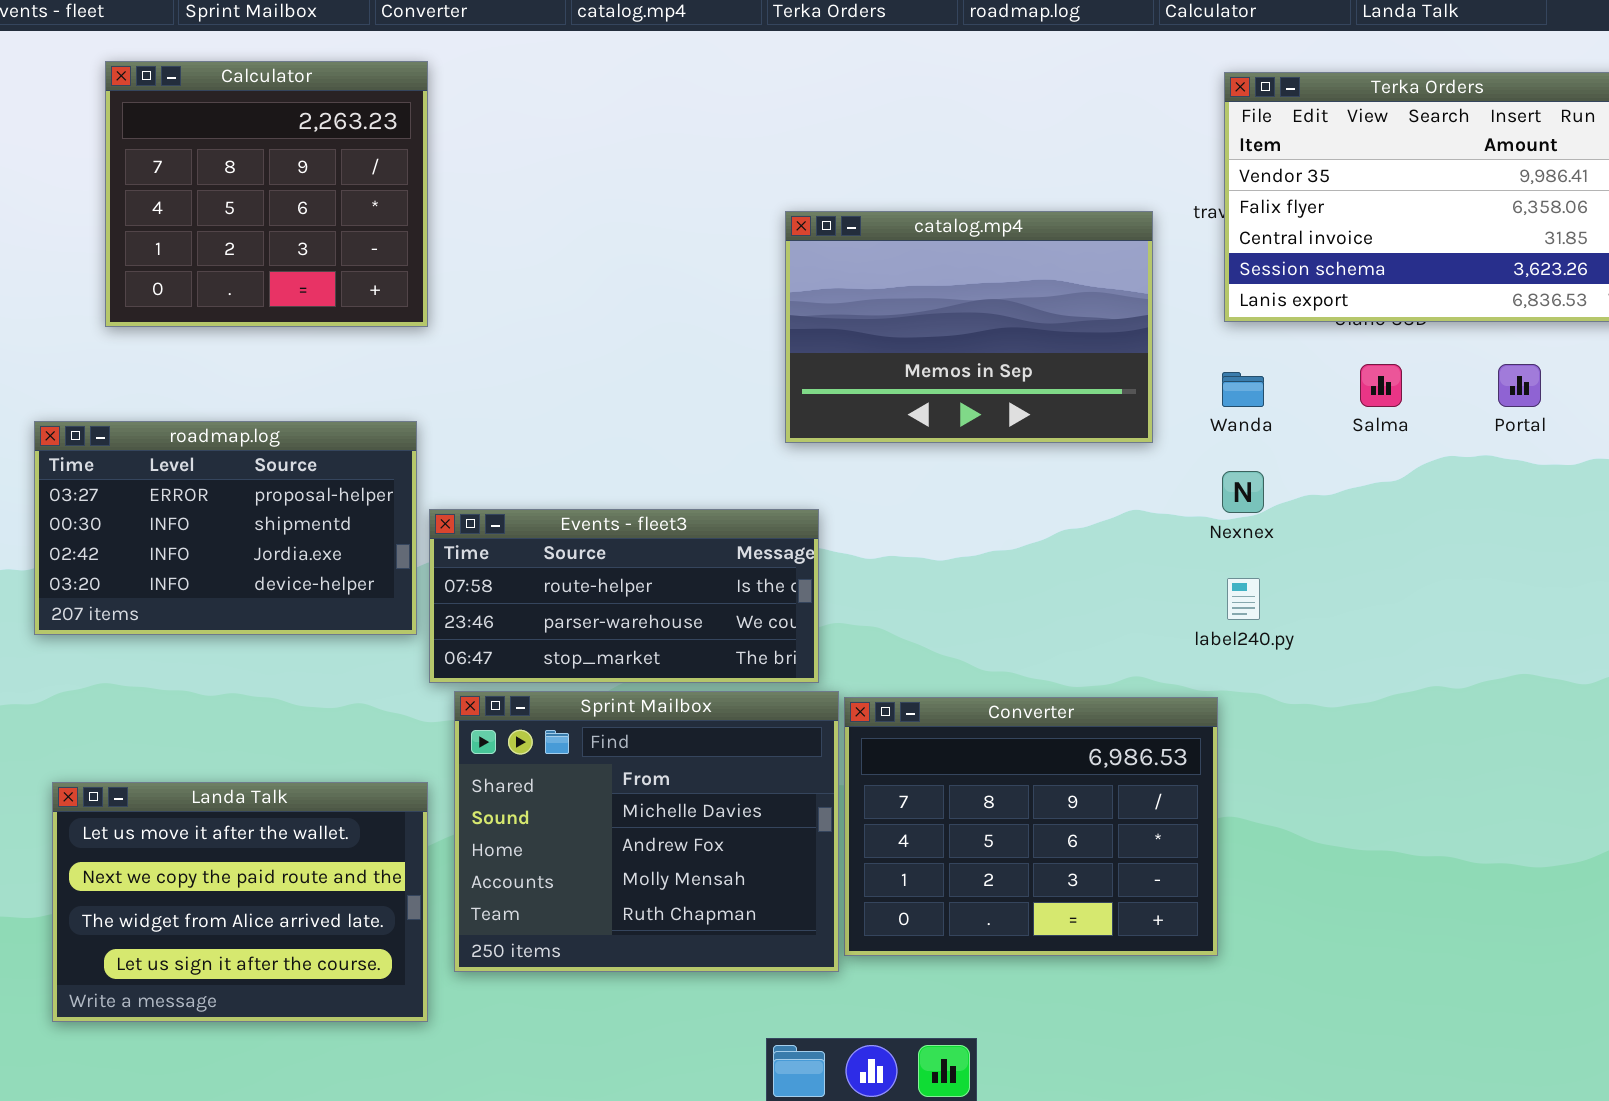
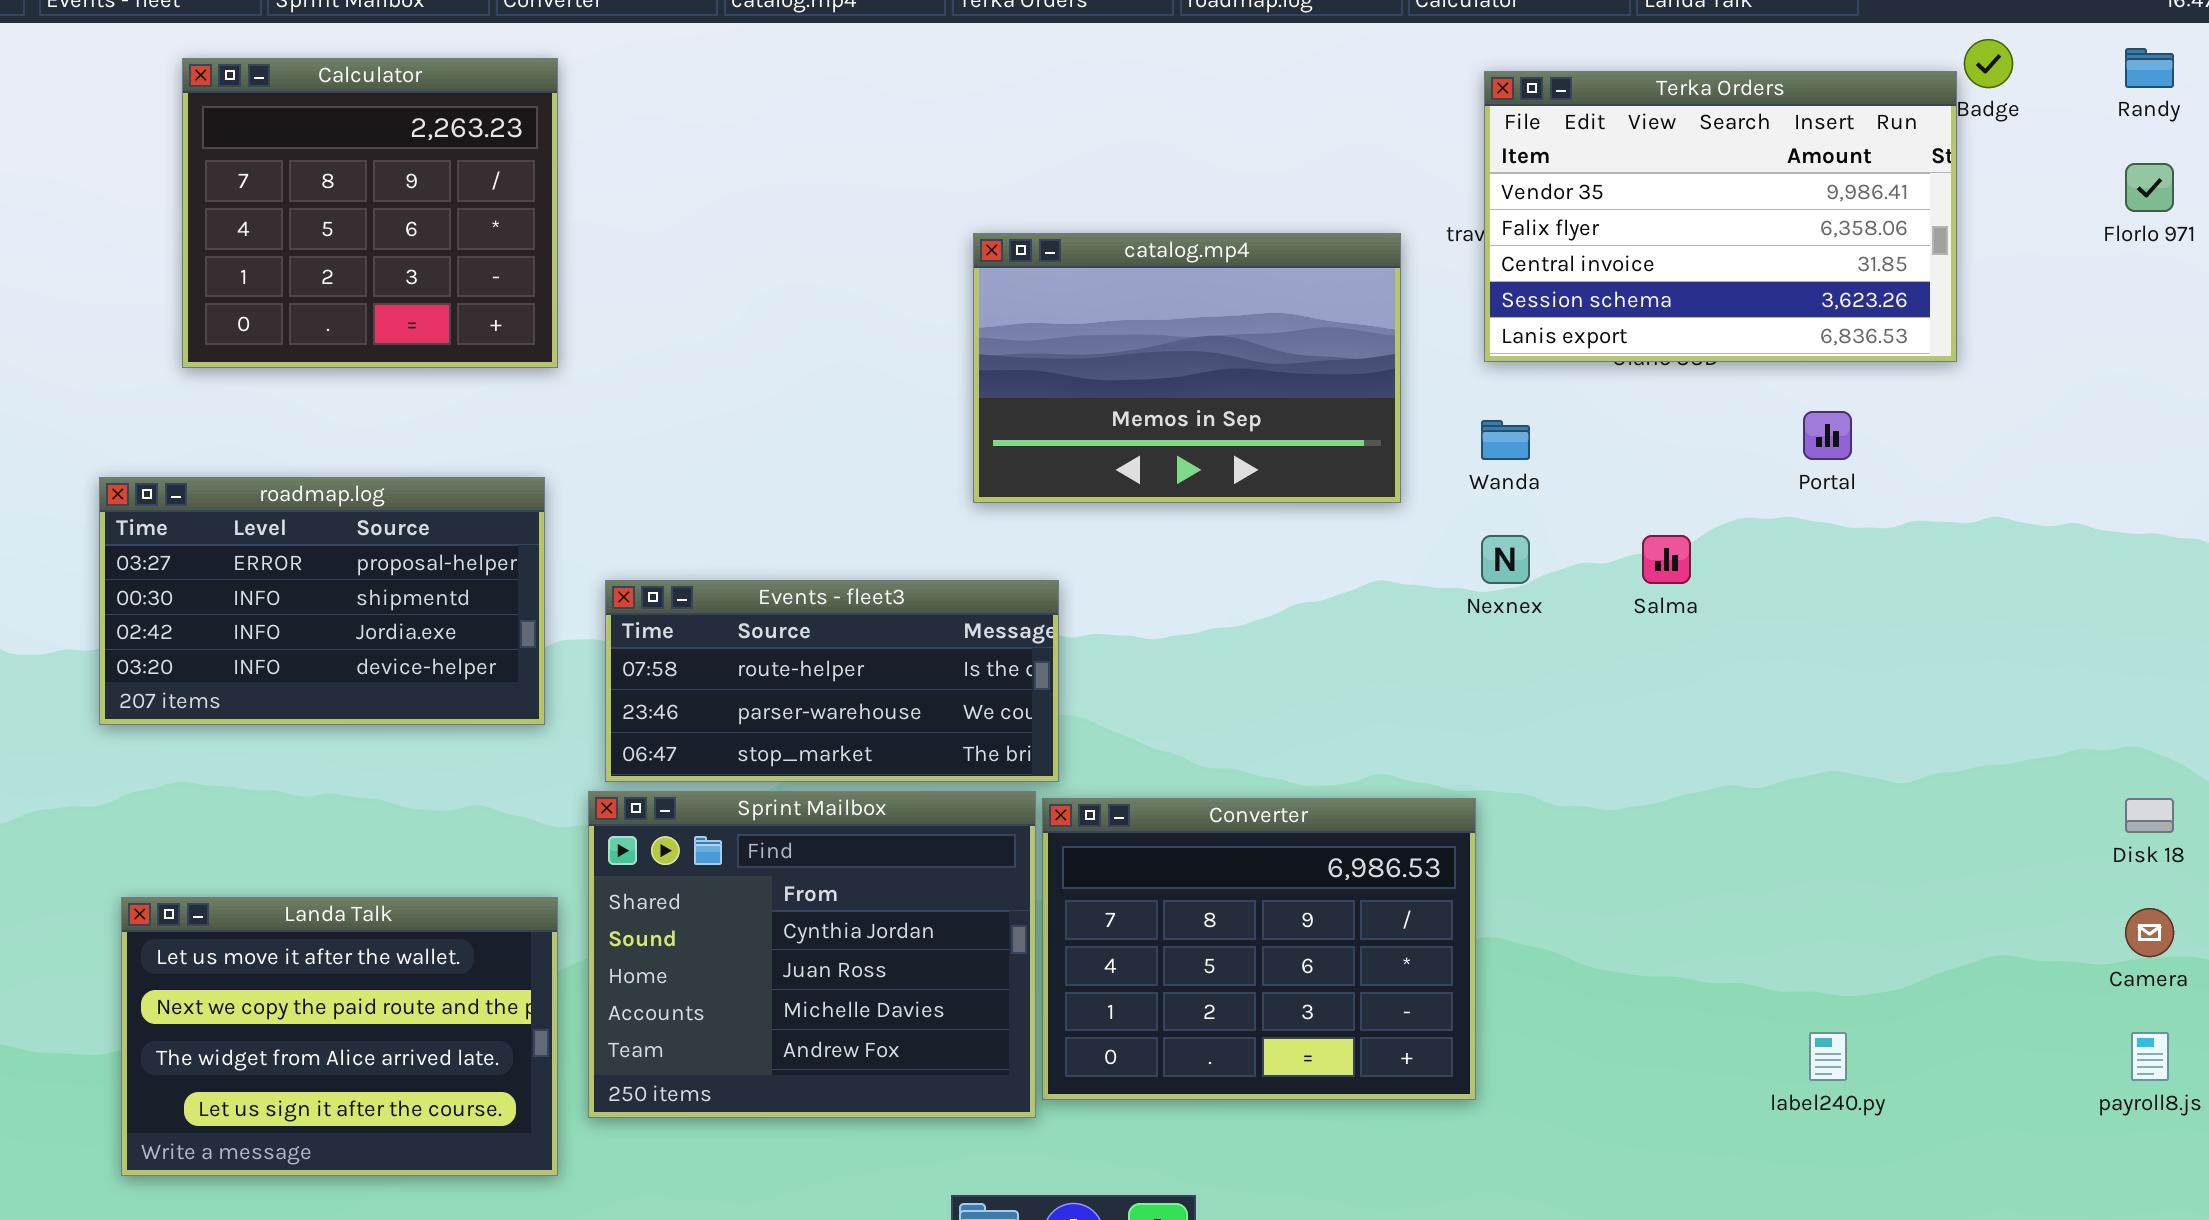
Salma: [1360,364,1402,407] -> [1642,535,1691,584], moved
Events - fleet3: [429,509,819,683] -> [605,580,1059,782], moved
label240.py: [1227,578,1260,620] -> [1809,1032,1847,1081], moved
Sprint Mailbox: [454,691,839,972] -> [588,791,1036,1118], scrolled up 2 rows

